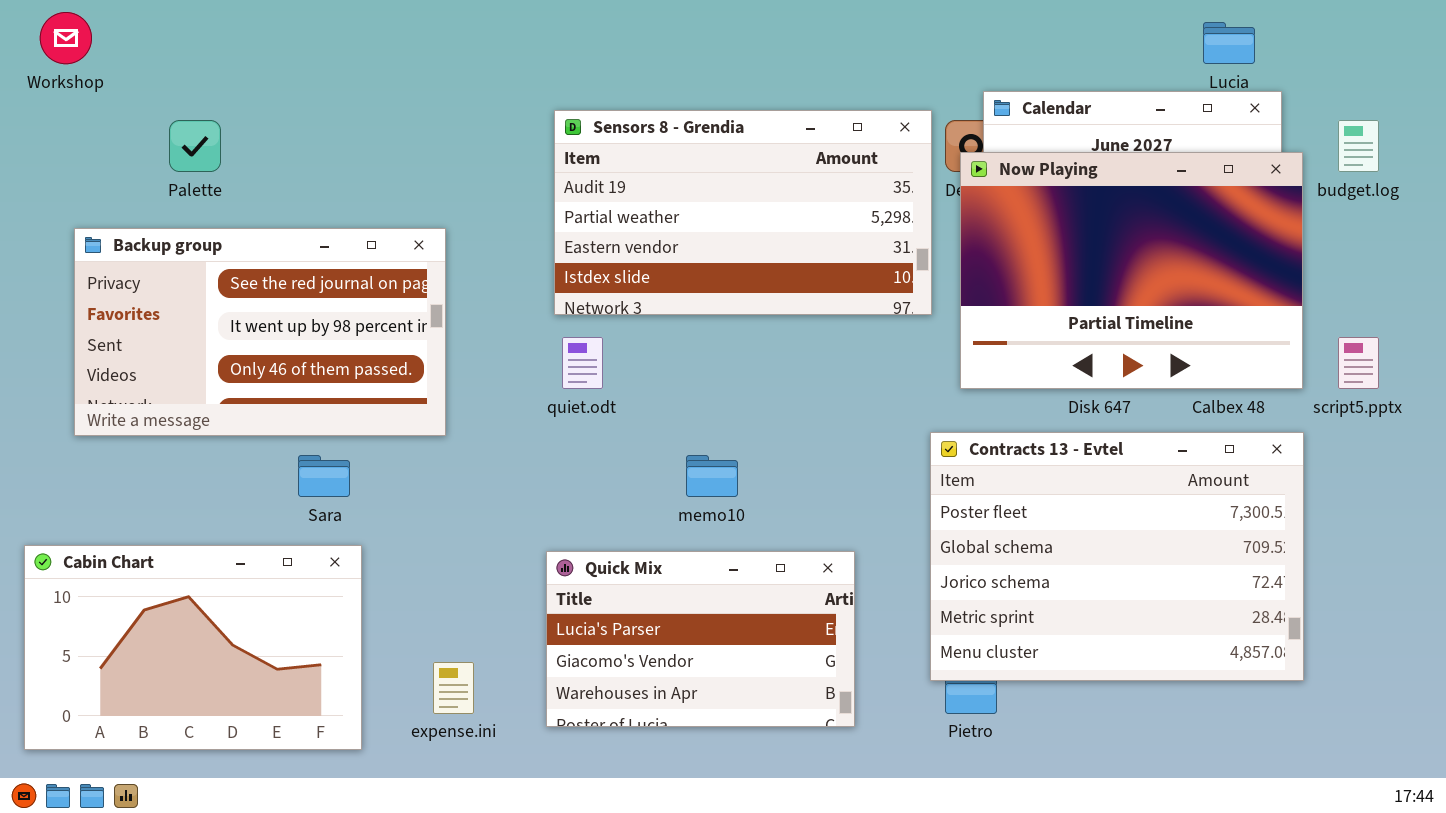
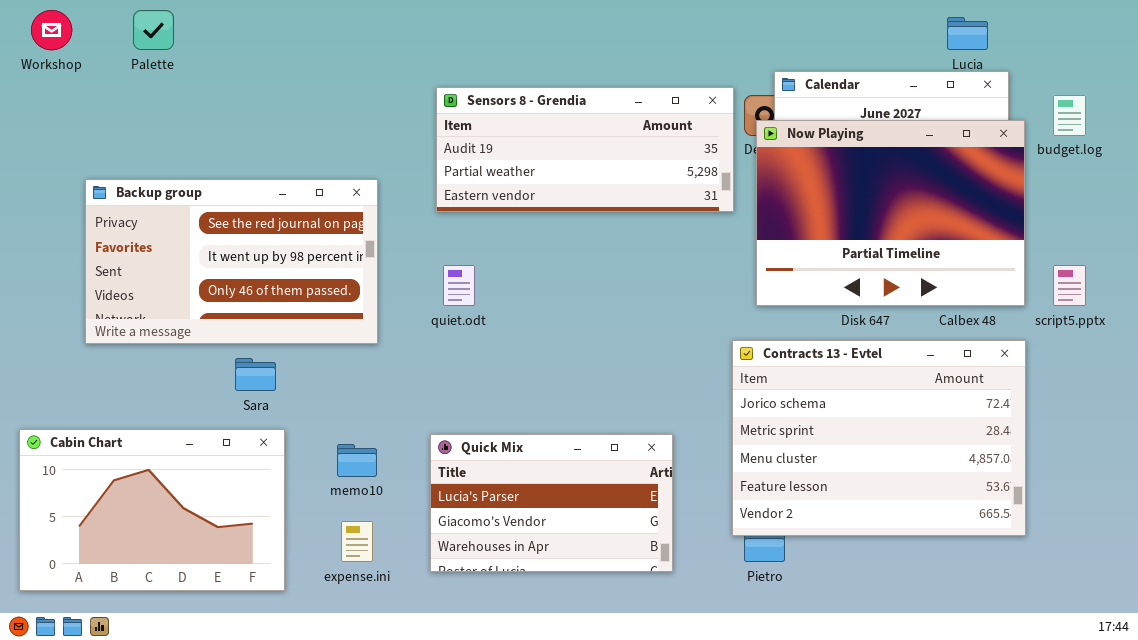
Sensors 8 - Grendia: [554,110,932,315] -> [436,87,734,212], resized
Palette: [169,120,221,172] -> [133,10,174,50], moved
Backup group: [74,228,446,436] -> [85,179,378,344], moved
Contracts 13 - Evtel: [930,432,1304,681] -> [732,340,1026,536], scrolled down 2 rows
memo10: [686,455,738,497] -> [337,444,377,477], moved

